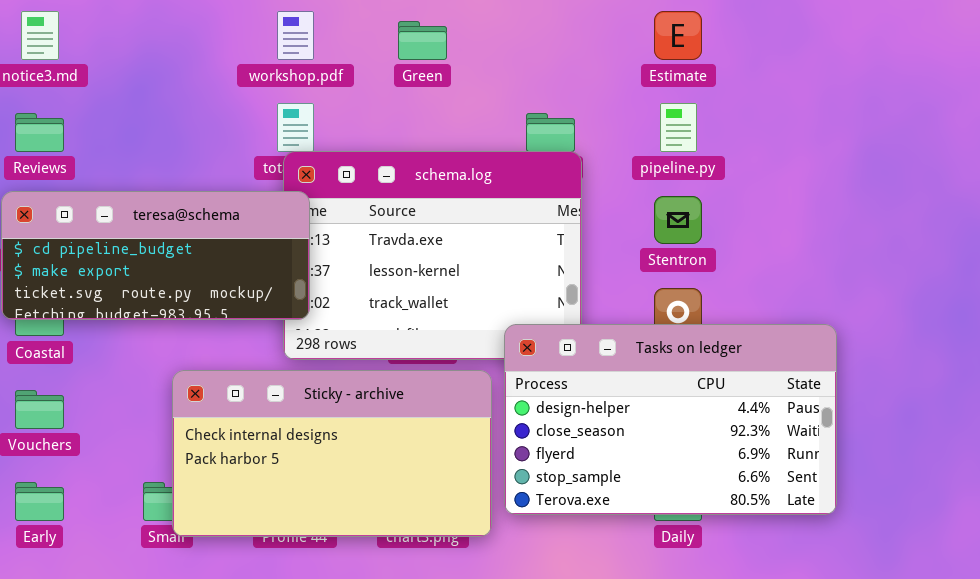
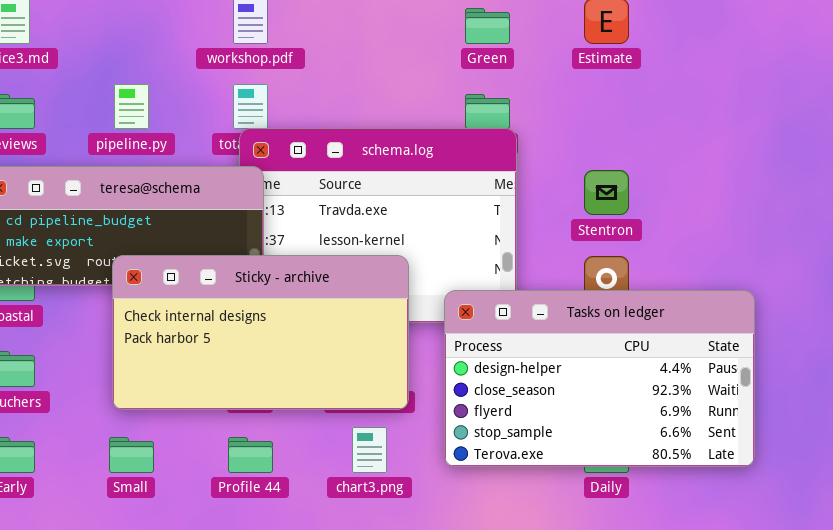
Green: [398,21,447,60] -> [465,8,510,44], moved
pipeline.py: [660,103,697,152] -> [114,84,149,129], moved
Sticky - archive: [172,370,492,537] -> [112,255,409,410], moved

